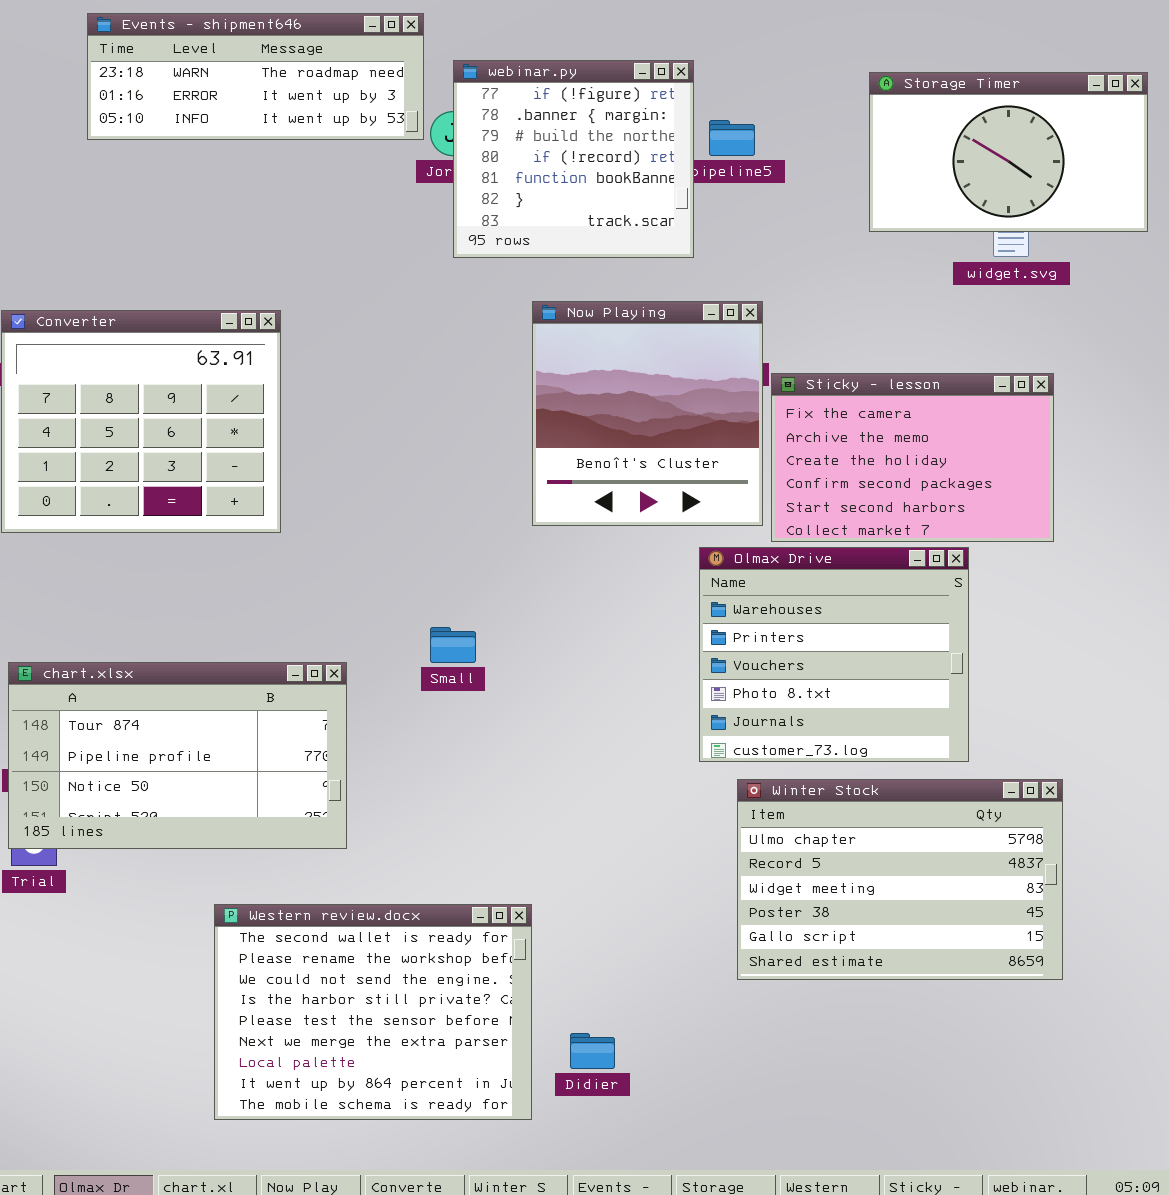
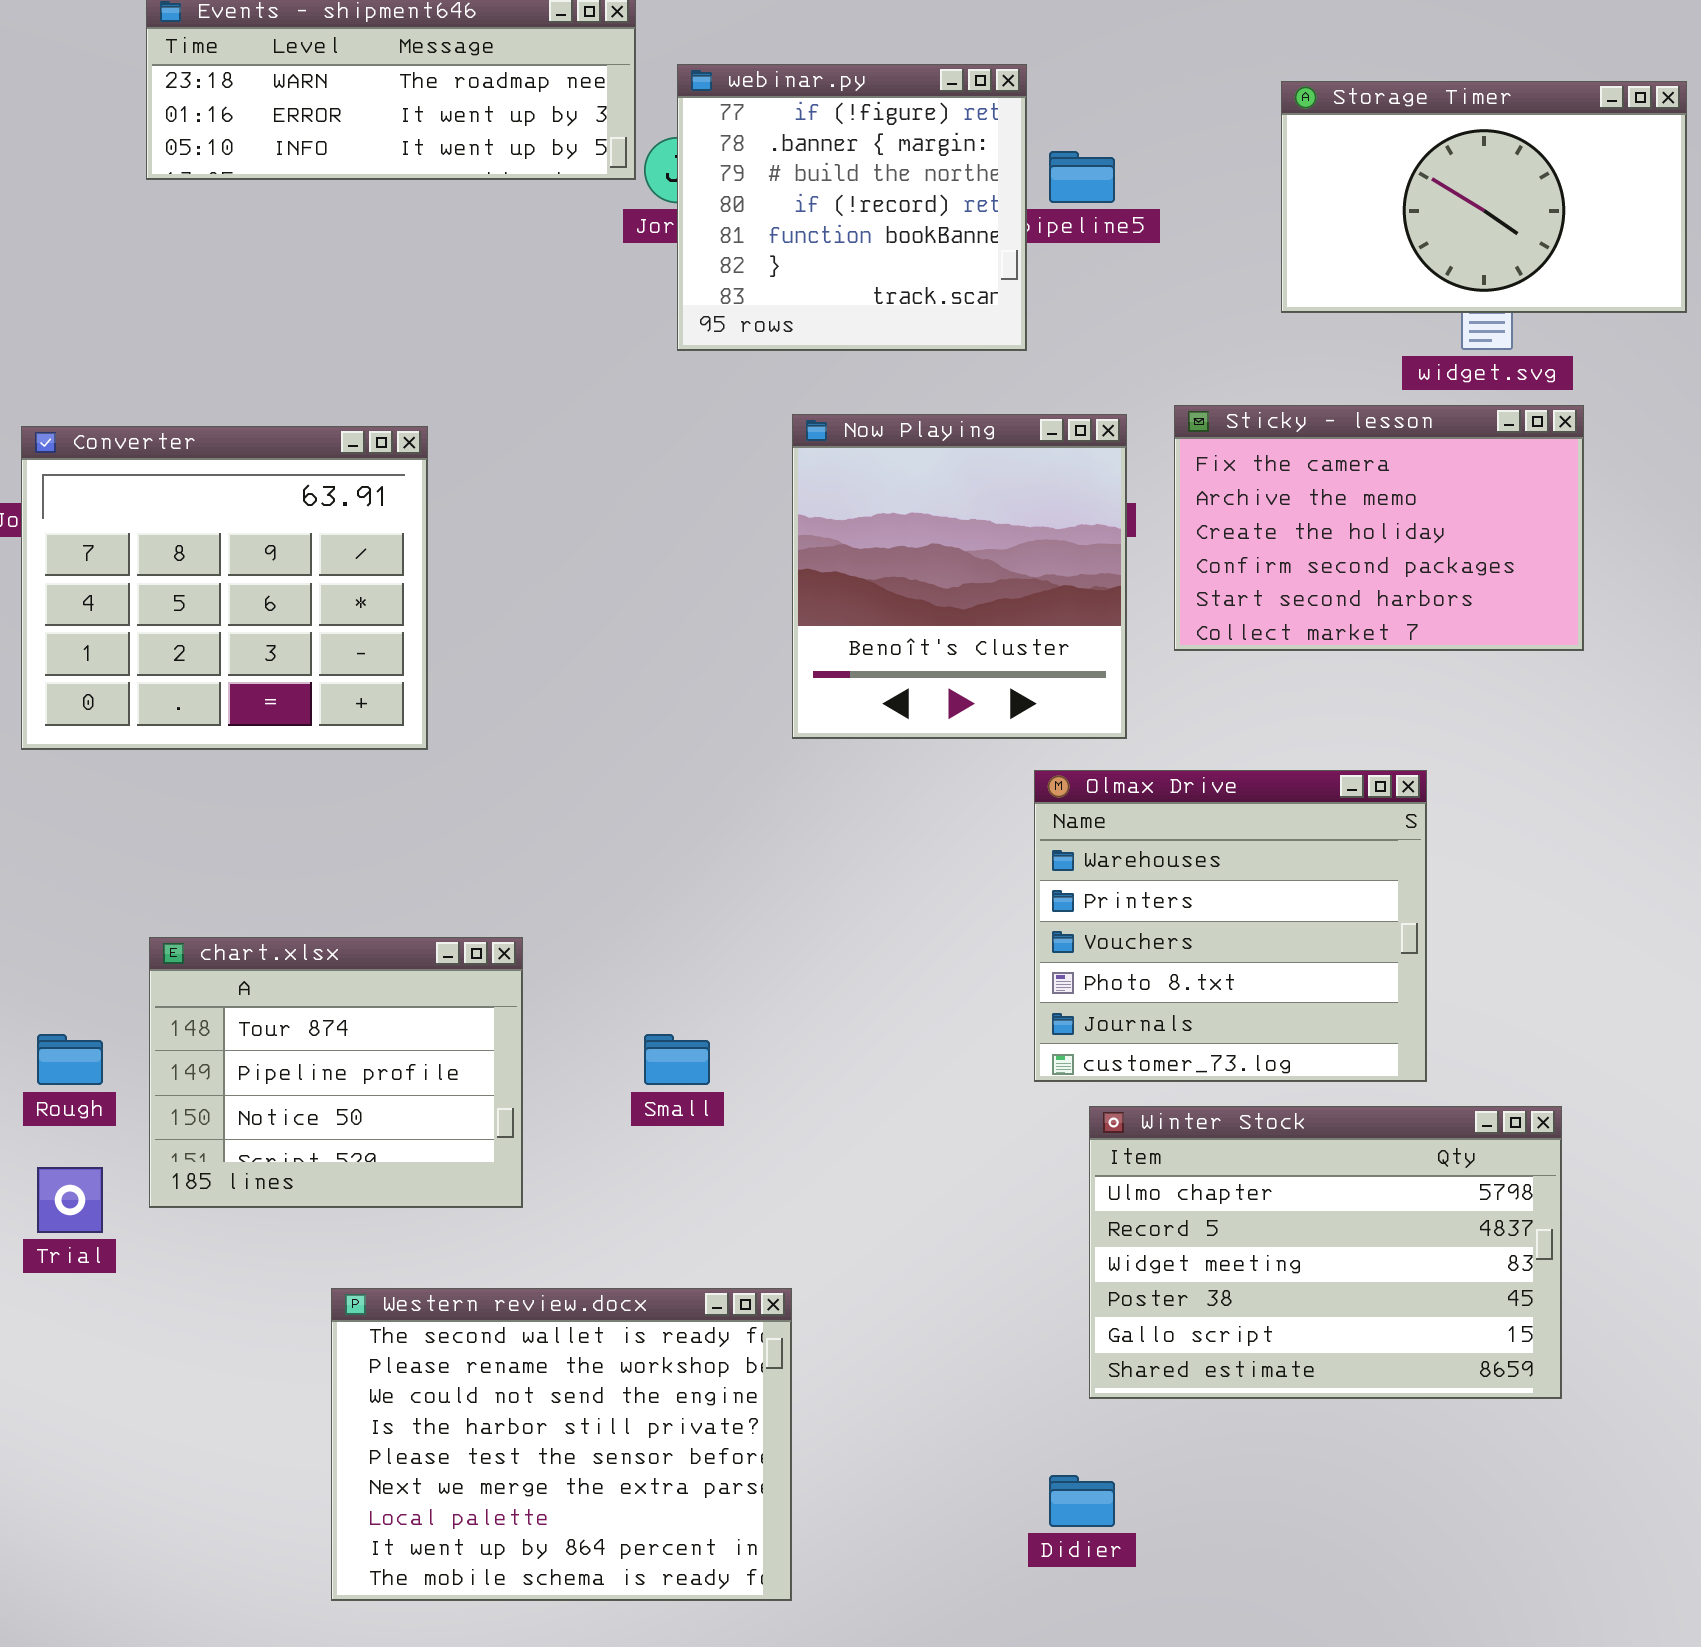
Sticky - lesson: [771,373,1054,542] -> [1174,405,1584,651], moved
Small: [430,627,476,663] -> [644,1034,710,1085], moved
chart.xlsx: [8,662,347,849] -> [149,937,523,1208], resized
Didier: [570,1033,615,1069] -> [1049,1475,1115,1527], moved

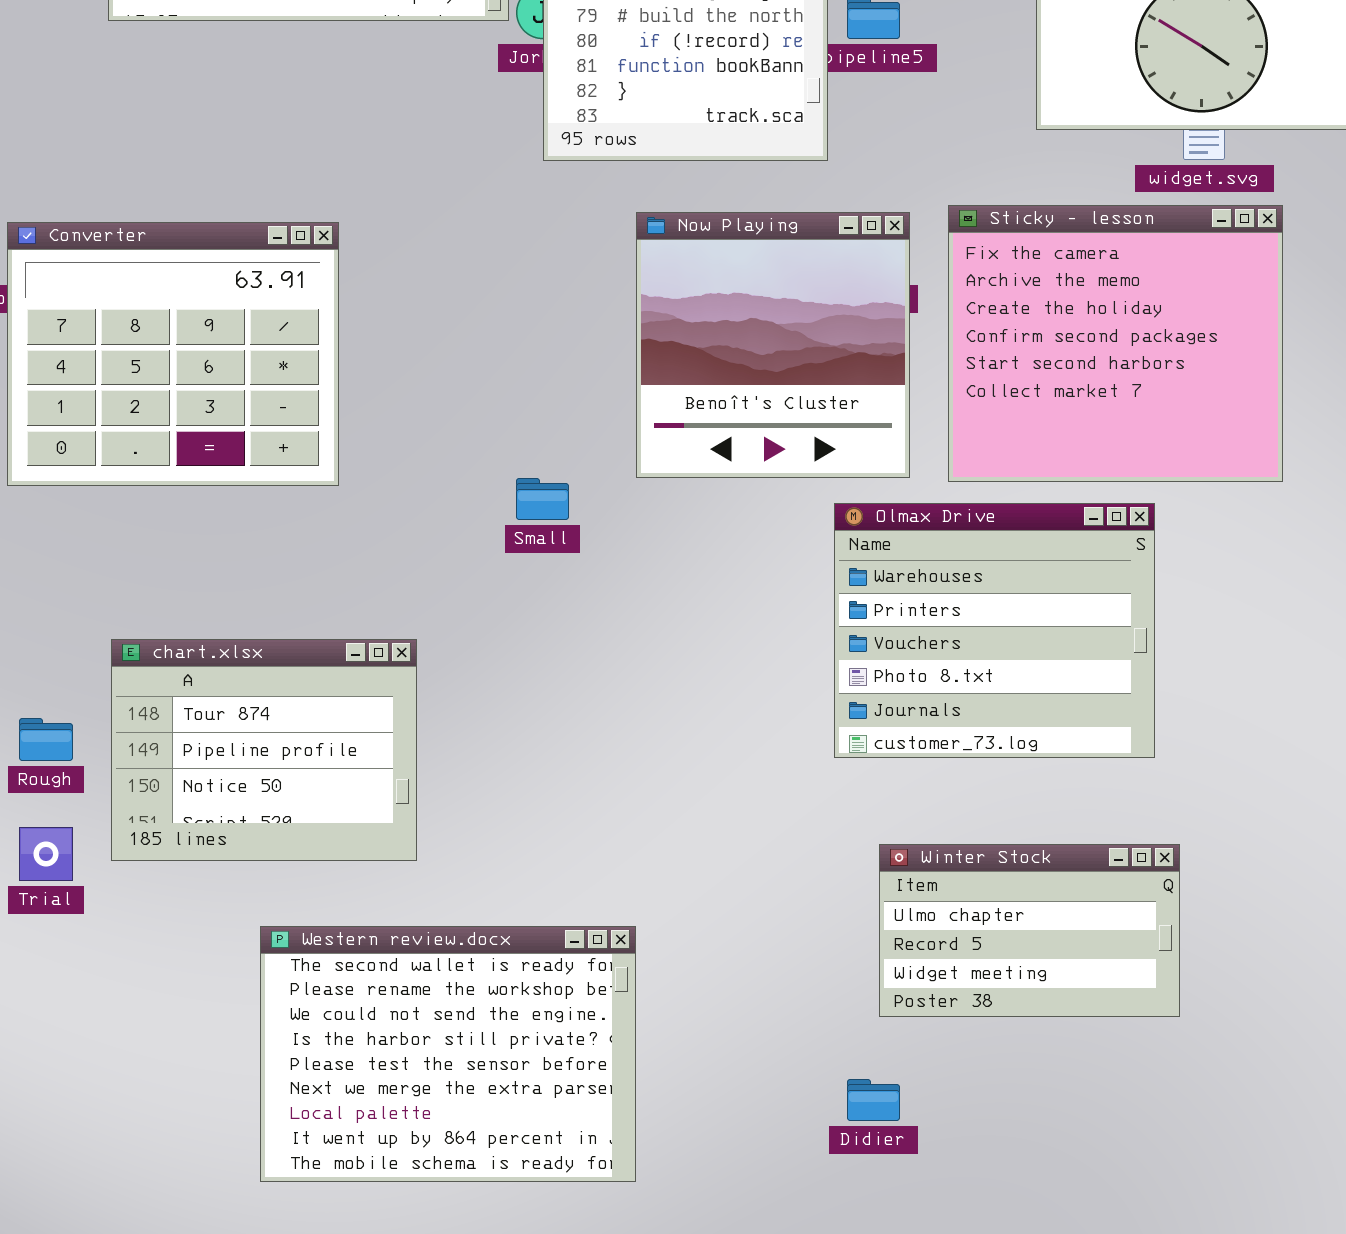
Sticky - lesson: [1174,405,1584,651] -> [948,205,1283,482], resized
Small: [644,1034,710,1085] -> [516,478,569,520], moved
Winter Stock: [1089,1106,1562,1399] -> [879,844,1180,1017], resized

